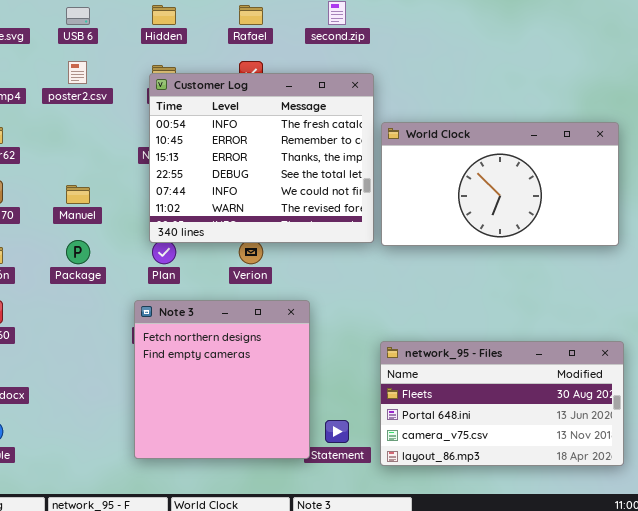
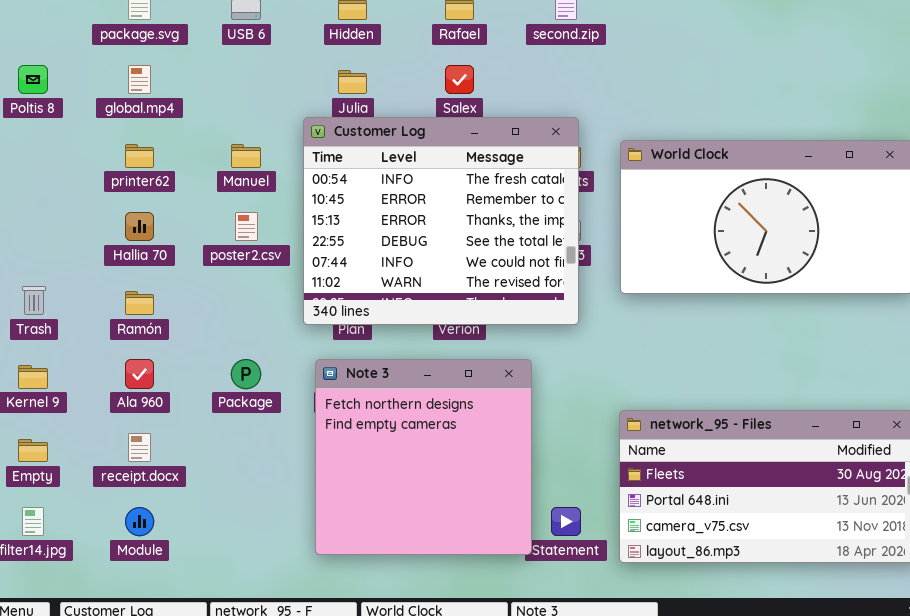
poster2.csv: [68,61,87,84] -> [235,212,258,241], moved
Customer Log: [149,73,374,243] -> [303,117,579,325], moved
Manuel: [66,185,90,204] -> [231,144,261,168], moved
Package: [66,240,90,264] -> [231,359,261,389], moved

